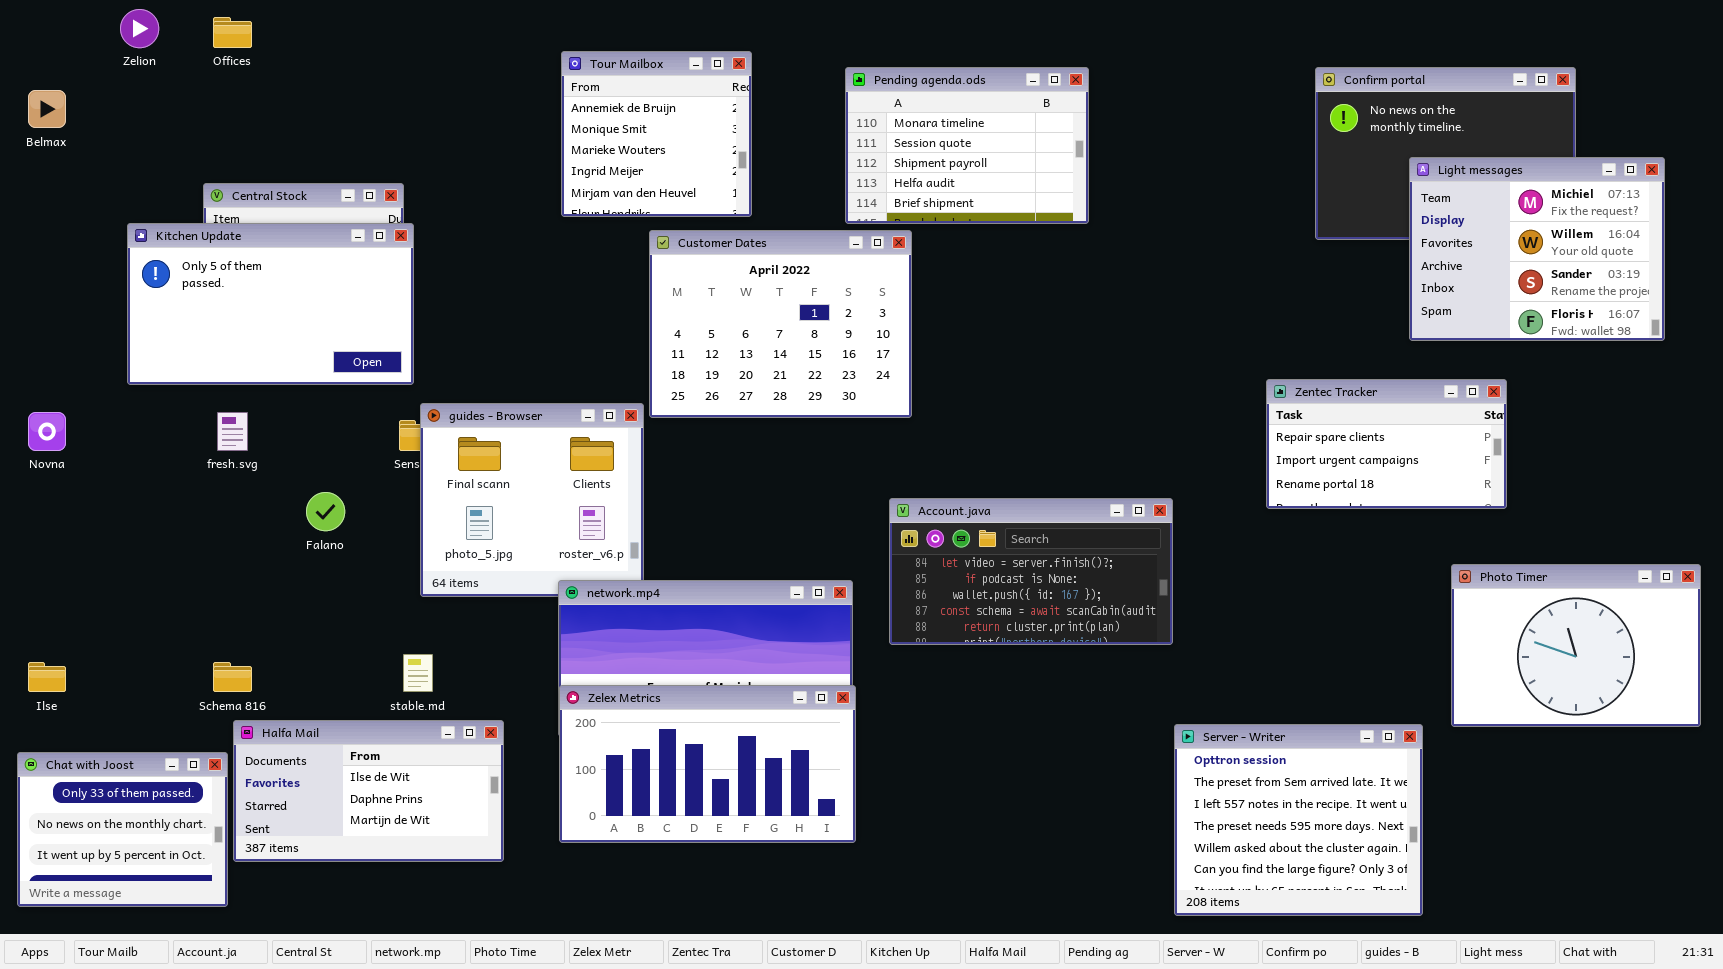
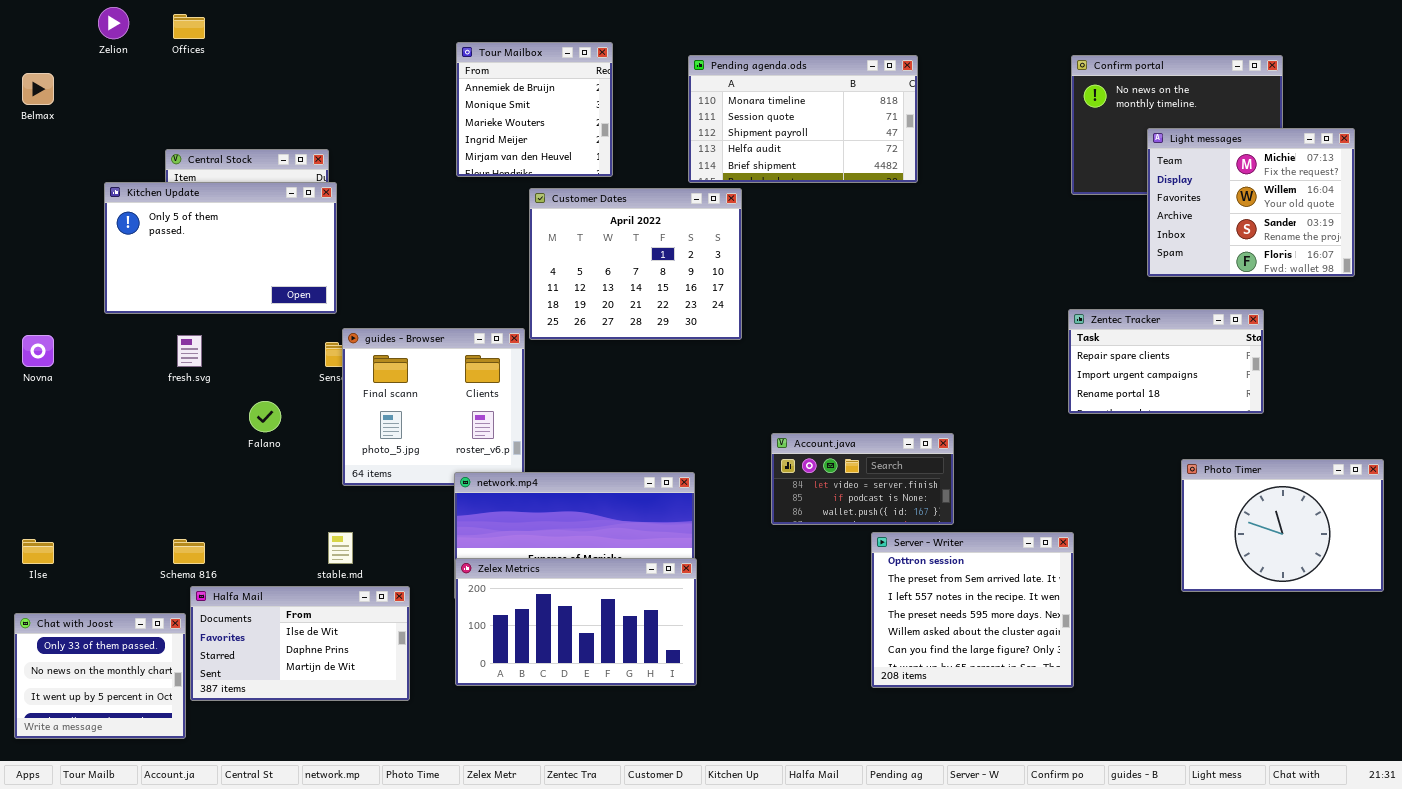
Pending agenda.ods: [845,67,1089,224] -> [688,55,918,183], resized
Zentec Tracker: [1266,379,1507,509] -> [1068,309,1264,414], moved
Account.java: [889,498,1173,645] -> [771,433,954,525], resized
Server - Writer: [1174,724,1423,916] -> [871,532,1074,688], moved

